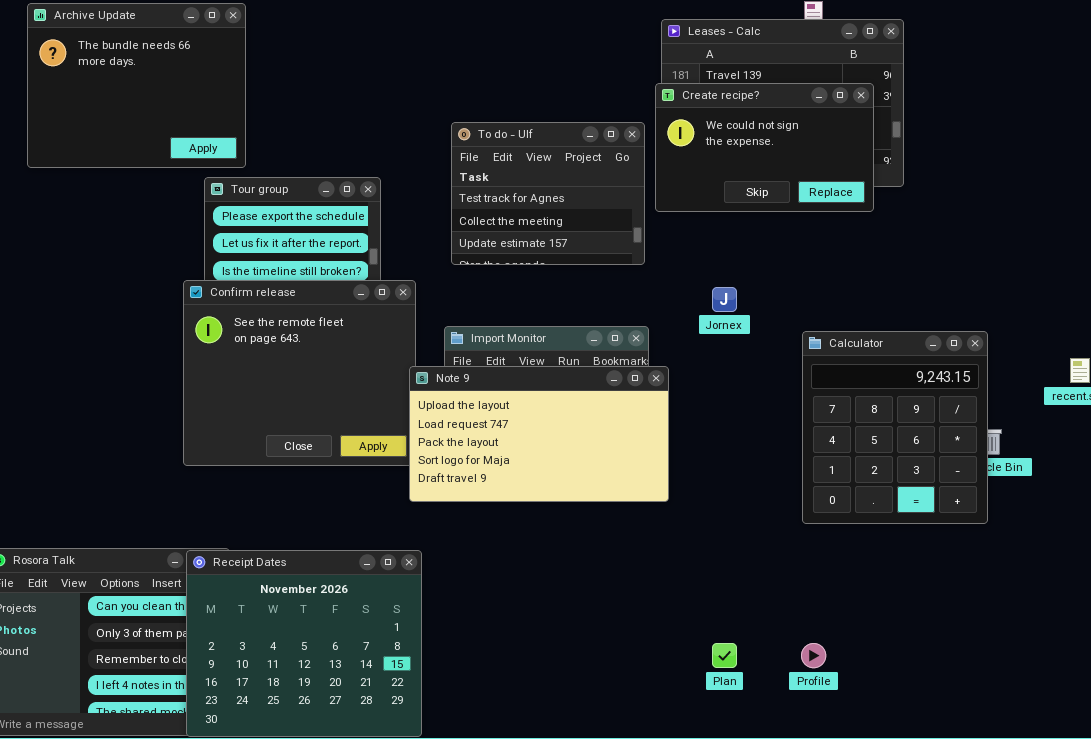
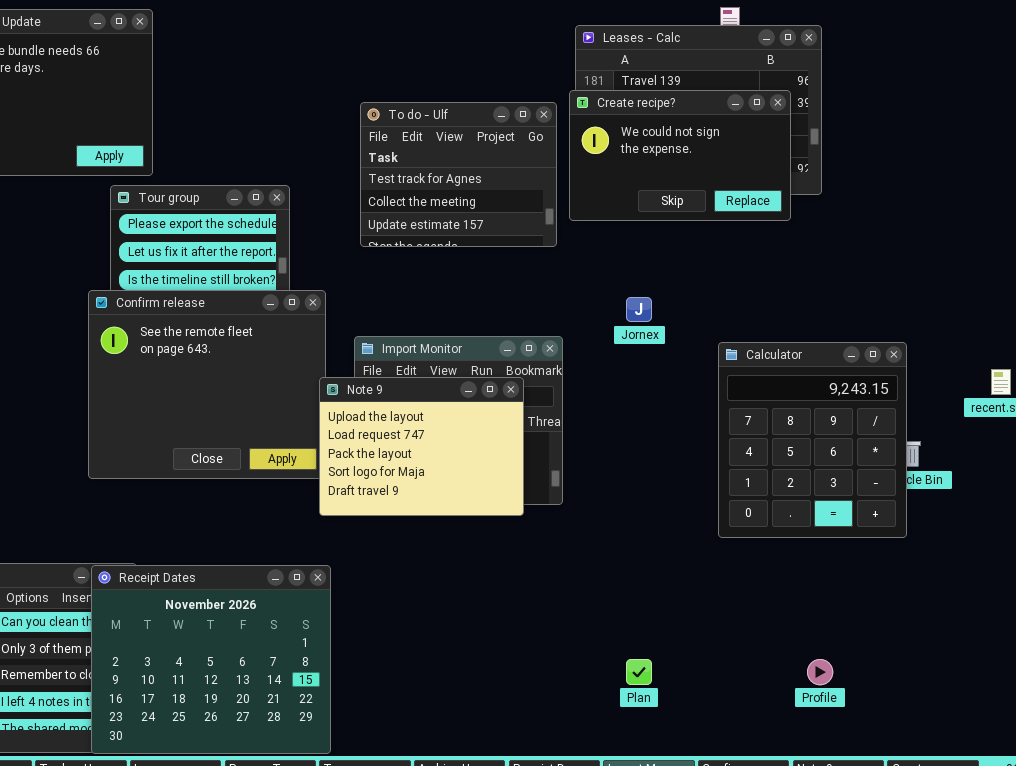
To do - Ulf: [451,122,645,265] -> [360,102,557,247], moved
Note 9: [409,366,669,502] -> [319,377,524,516], resized
Profile: [801,643,826,668] -> [807,659,833,685], moved

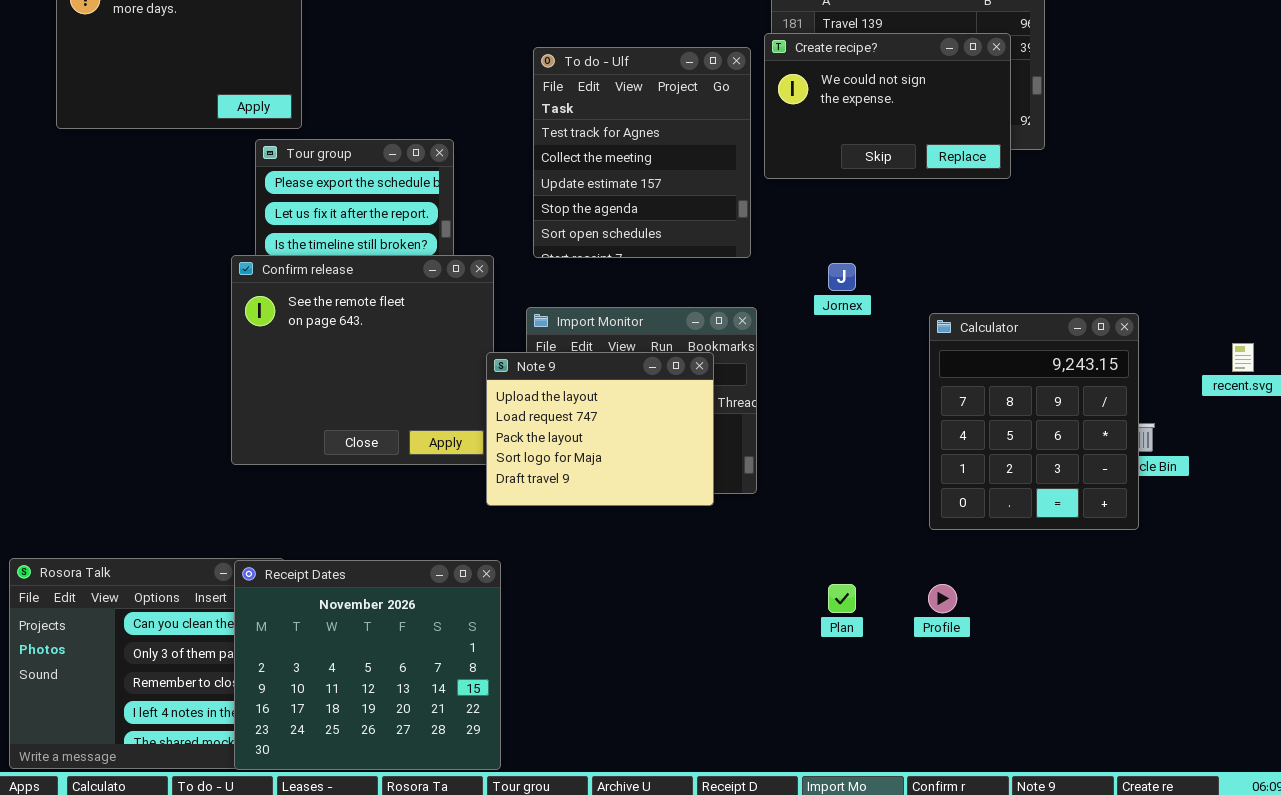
To do - Ulf: [360,102,557,247] -> [533,47,751,258], resized
Plan: [626,659,652,685] -> [828,584,856,613], moved
Profile: [807,659,833,685] -> [928,584,957,613], moved

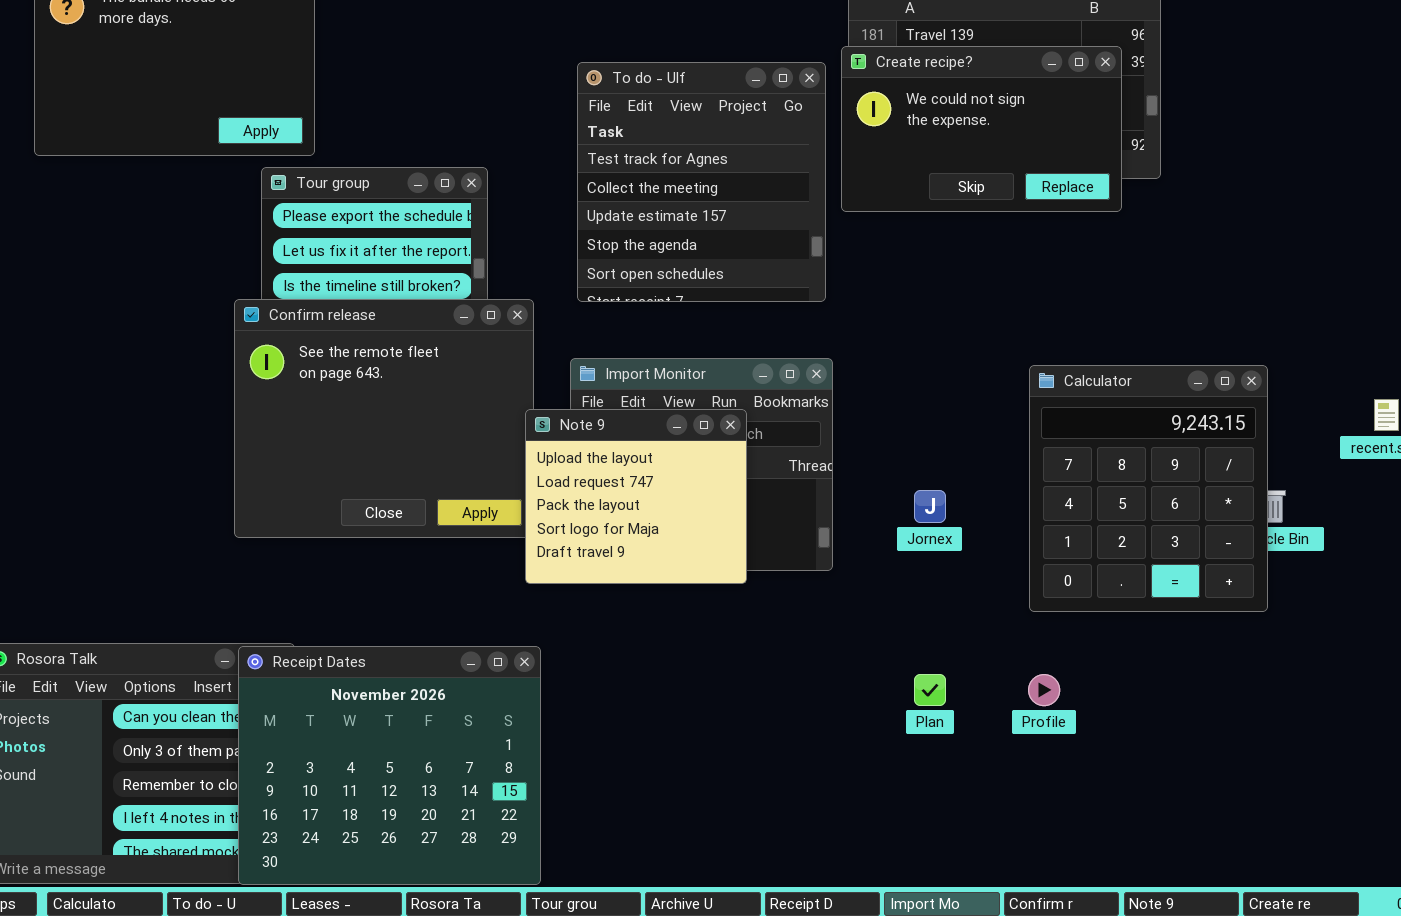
Jornex: [828,263,856,291] -> [914,490,946,523], moved
Note 9: [486,352,714,506] -> [525,409,747,584], resized

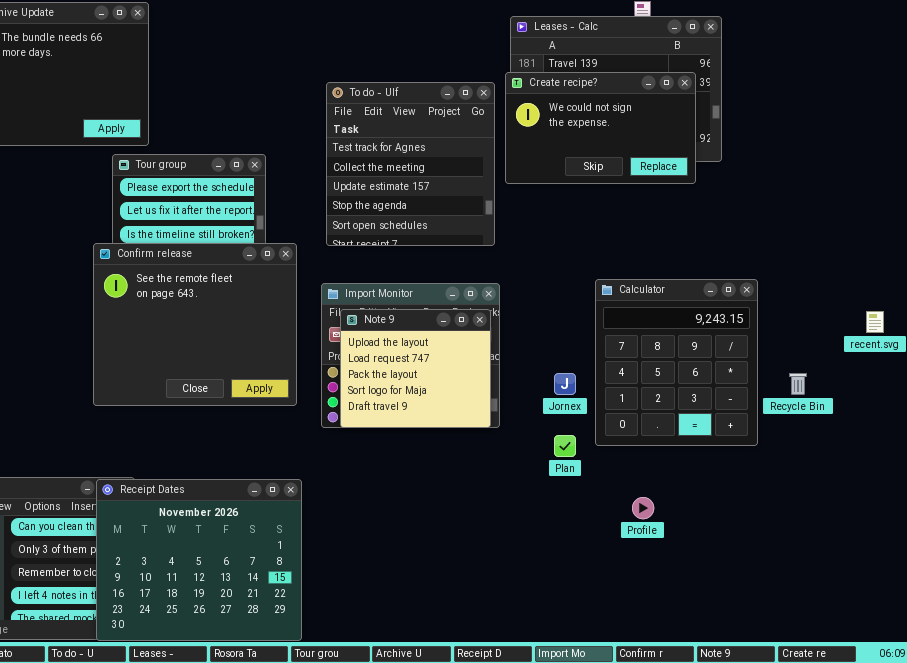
Calculator: [1029,365,1268,612] -> [595,279,758,446], moved
Note 9: [525,409,747,584] -> [340,309,491,428], moved
Plan: [914,674,946,706] -> [554,435,576,457], moved

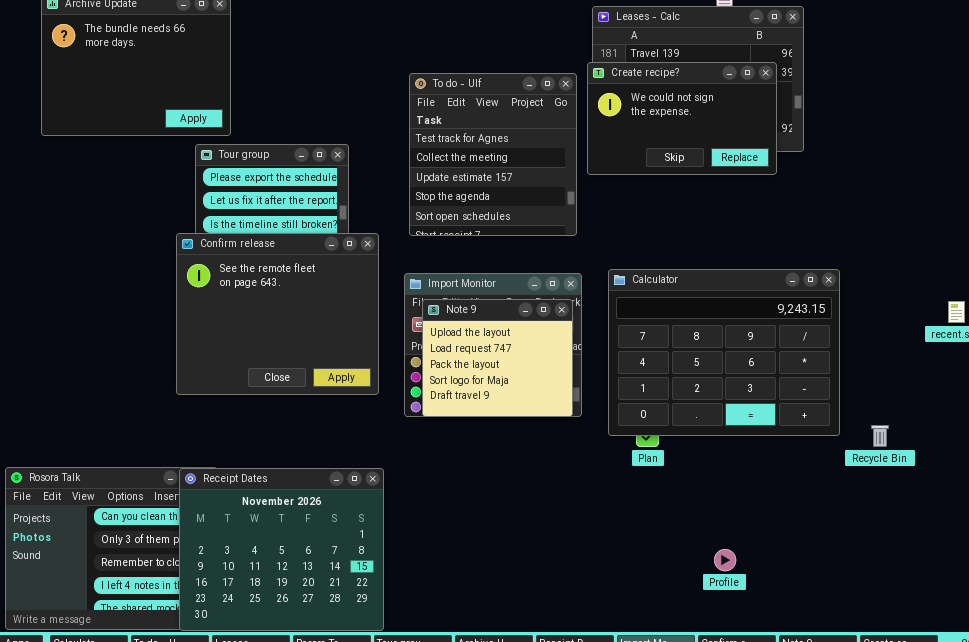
Calculator: [595,279,758,446] -> [608,269,840,436], resized
Recycle Bin: [789,373,807,395] -> [871,425,889,447], moved
Profile: [632,497,654,519] -> [714,549,736,571], moved

